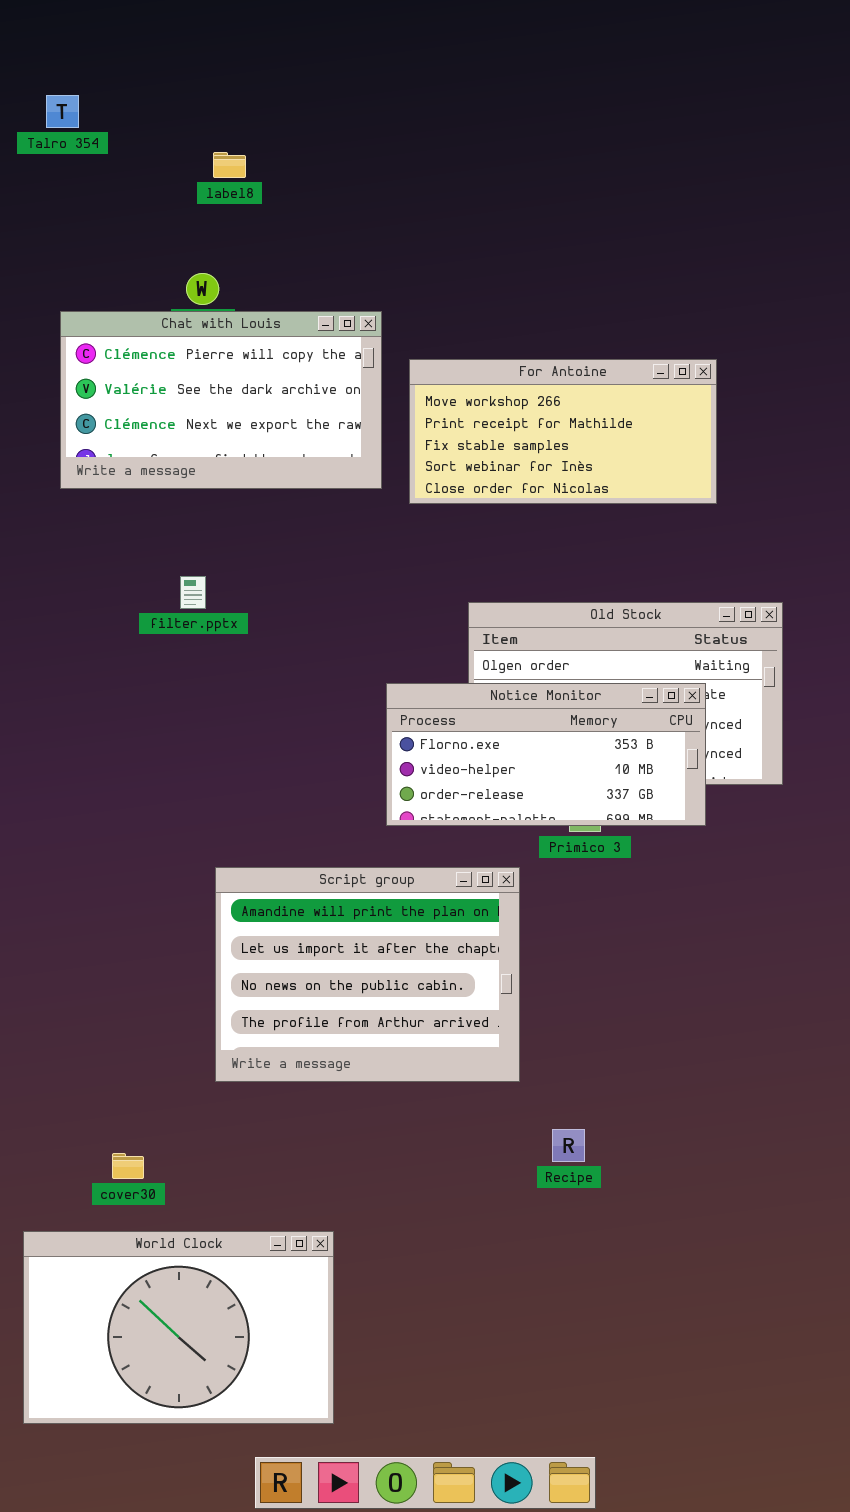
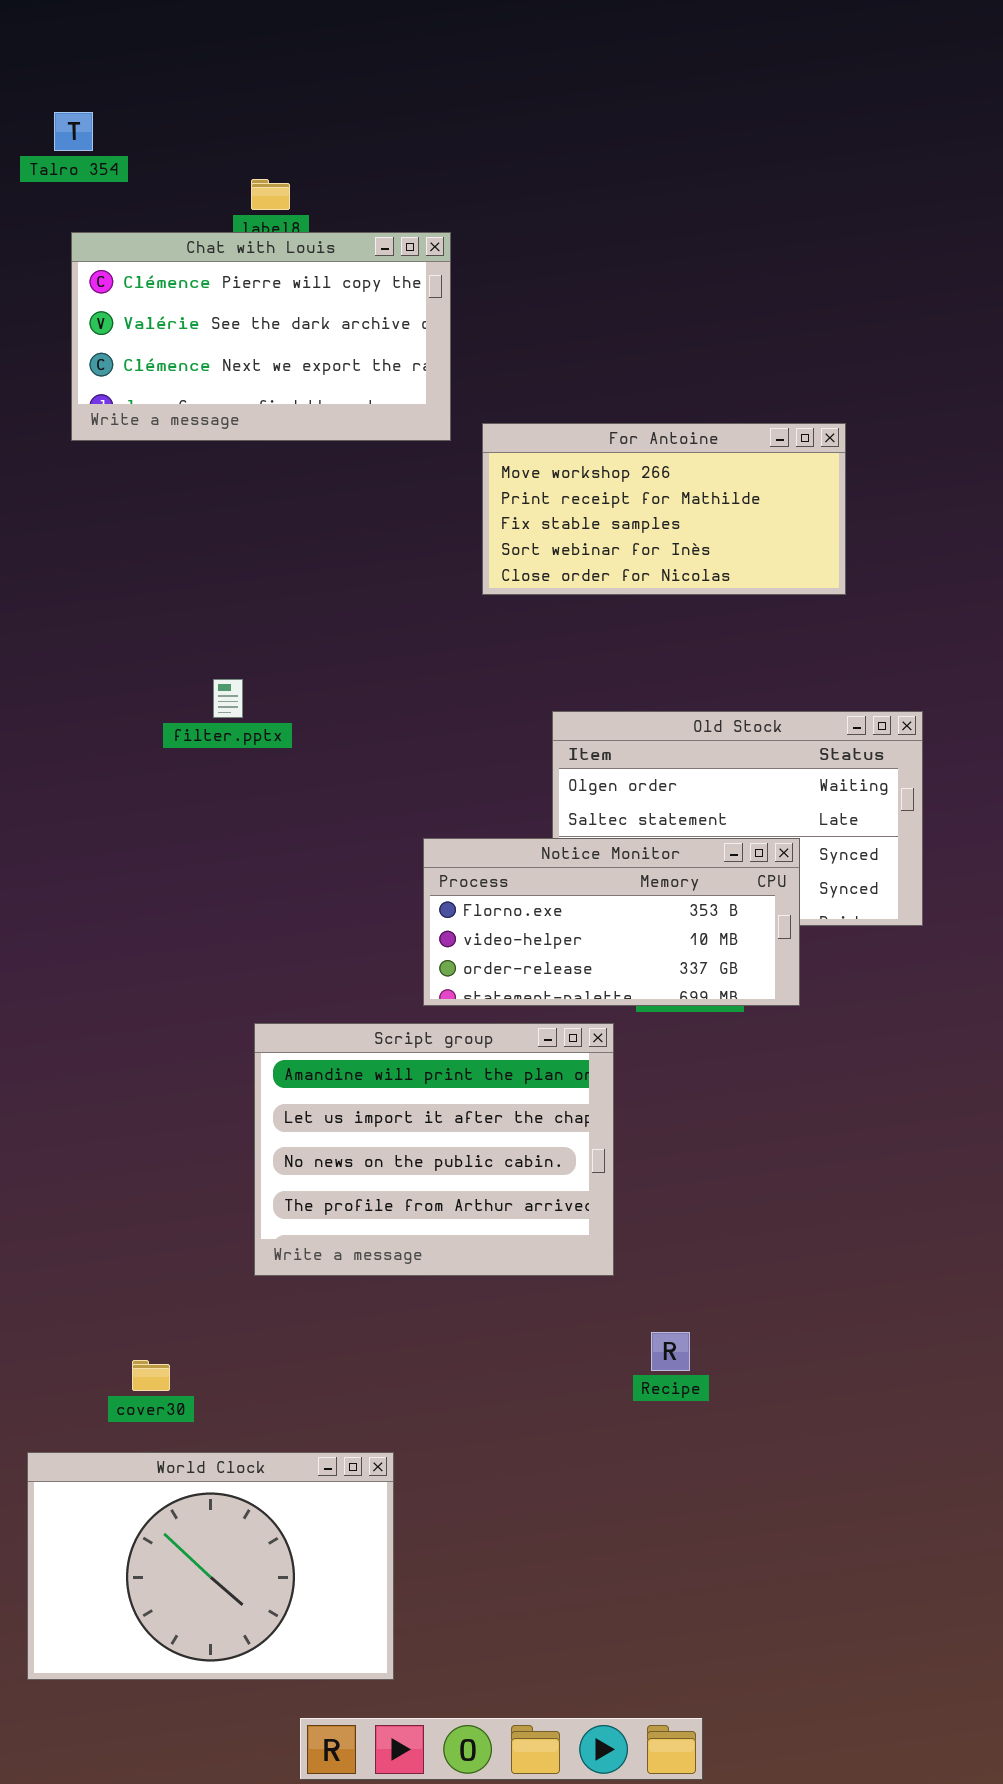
Chat with Louis: [60,311,382,489] -> [71,232,451,441], moved
Notice Monitor: [386,683,706,826] -> [423,838,800,1006], moved

